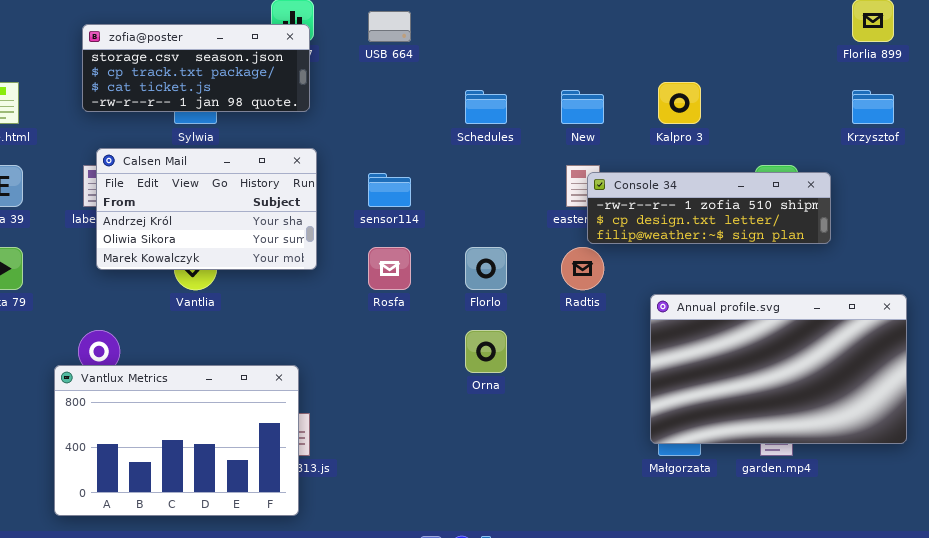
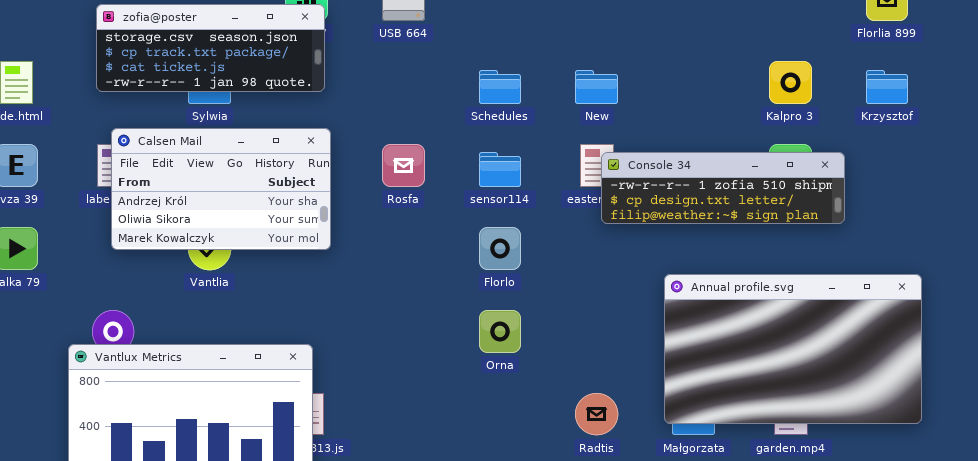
Kalpro 3: [658,82,701,124] -> [769,61,812,104], moved
sensor114: [368,173,411,207] -> [479,152,521,187], moved
Rosfa: [368,247,411,290] -> [382,144,425,187], moved
Radtis: [561,247,604,290] -> [575,393,618,435], moved

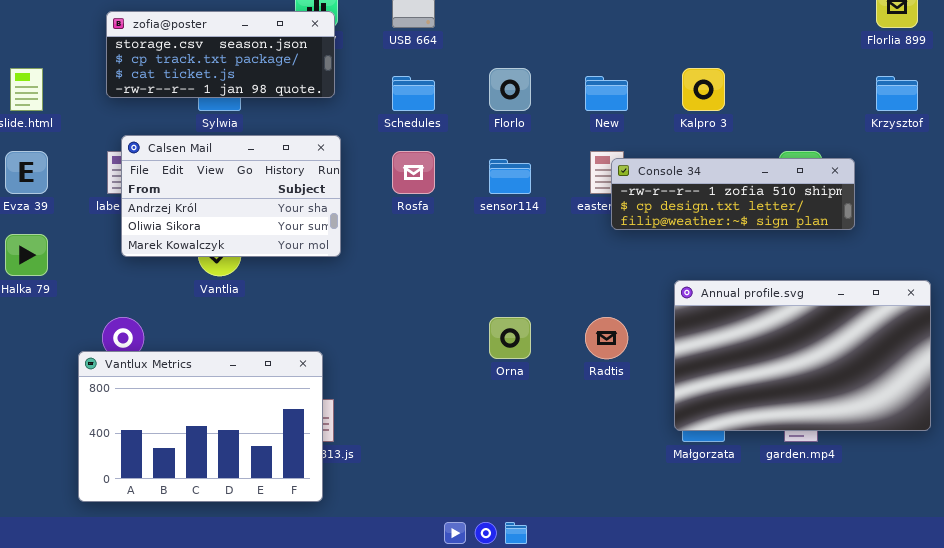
Kalpro 3: [769,61,812,104] -> [682,68,725,111], moved
Schedules: [479,70,521,104] -> [392,76,435,111], moved
Florlo: [479,227,521,270] -> [489,68,531,111], moved
Radtis: [575,393,618,435] -> [585,317,628,359], moved

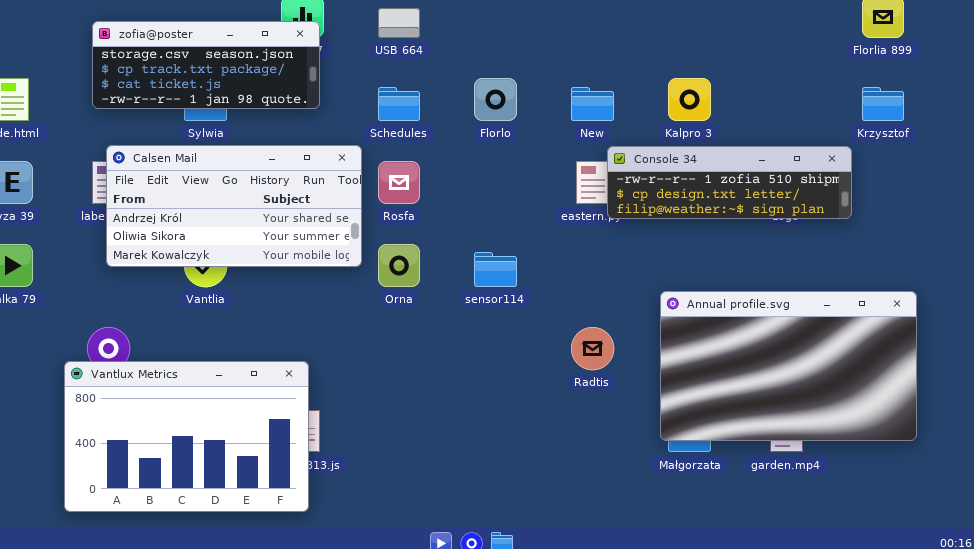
Calsen Mail: [121,135,341,257] -> [106,145,362,267], resized
Console 34: [611,158,855,230] -> [607,146,852,219], moved
sensor114: [489,159,531,194] -> [474,252,517,287], moved
Orna: [489,317,531,359] -> [378,244,420,287], moved

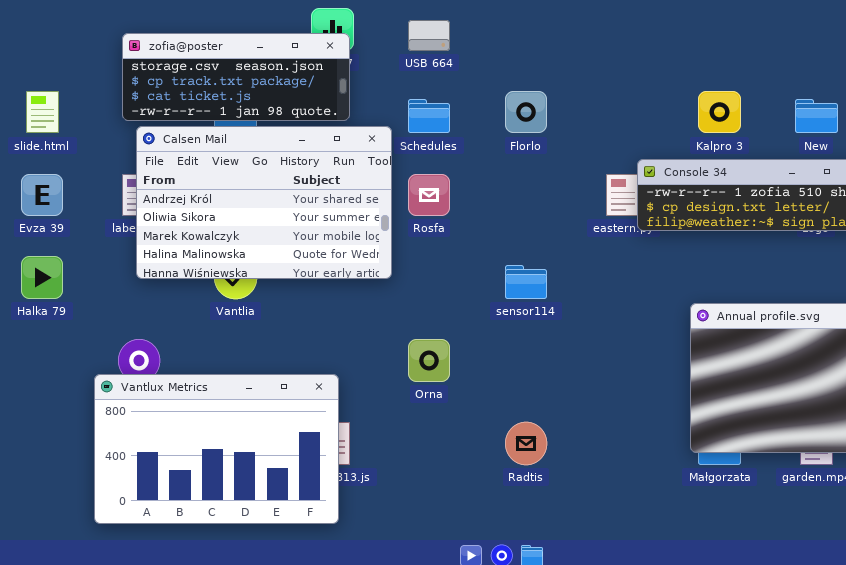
New: [571,87,614,121] -> [795,99,838,133], moved
Calsen Mail: [106,145,362,267] -> [136,126,392,279], resized
Orna: [378,244,420,287] -> [408,339,450,382], moved
Radtis: [571,327,614,370] -> [505,422,547,465], moved

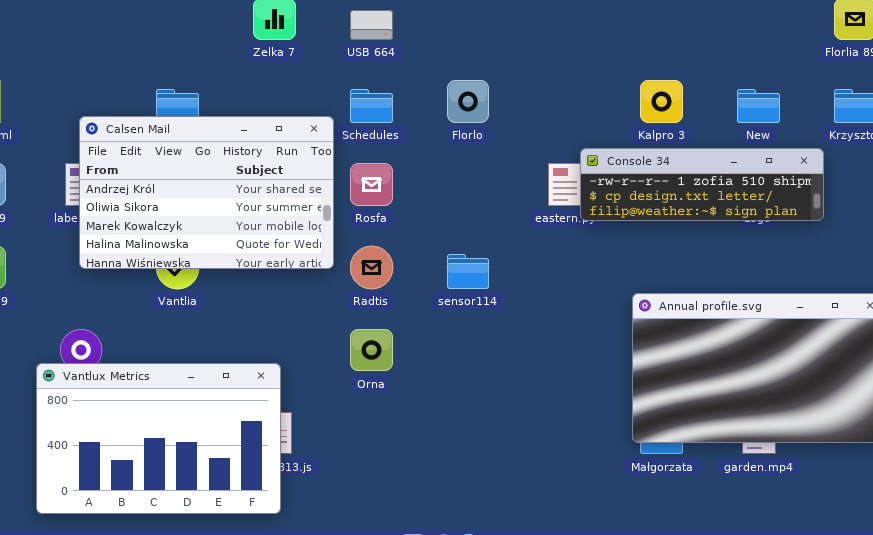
zofia@poster: [122,33,350,121] -> none, closed
Radtis: [505,422,547,465] -> [350,246,393,289], moved

